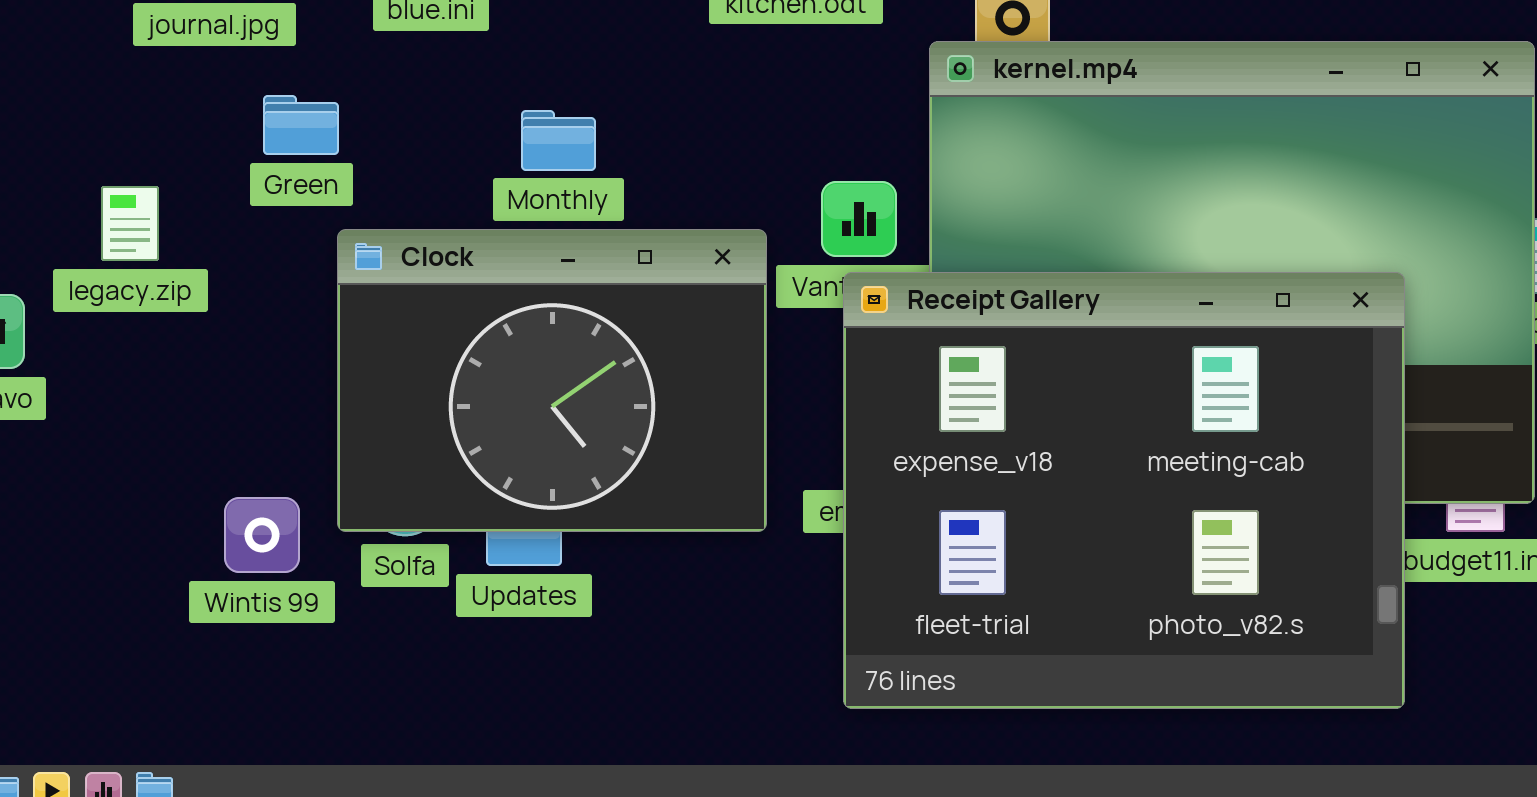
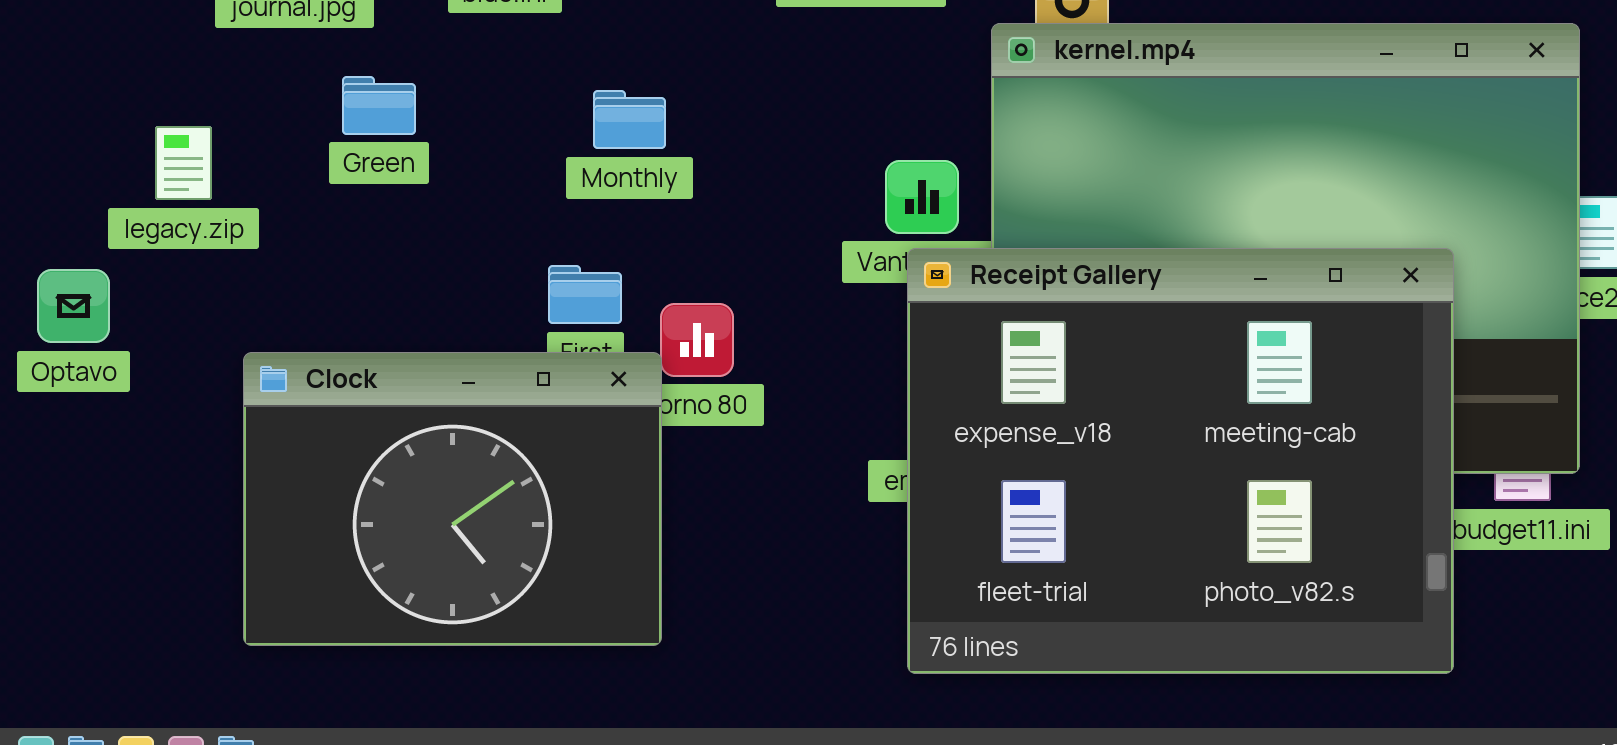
legacy.zip: [101,186,159,261] -> [155,126,212,200], moved
Clock: [337,229,767,532] -> [243,352,662,646], moved

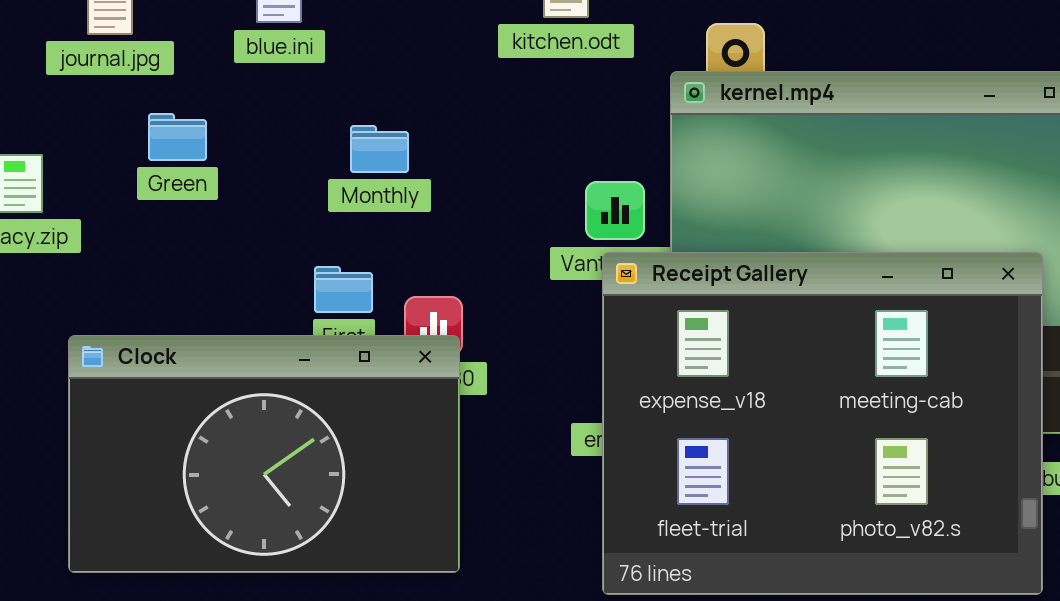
Clock: [243,352,662,646] -> [68,335,460,573], resized

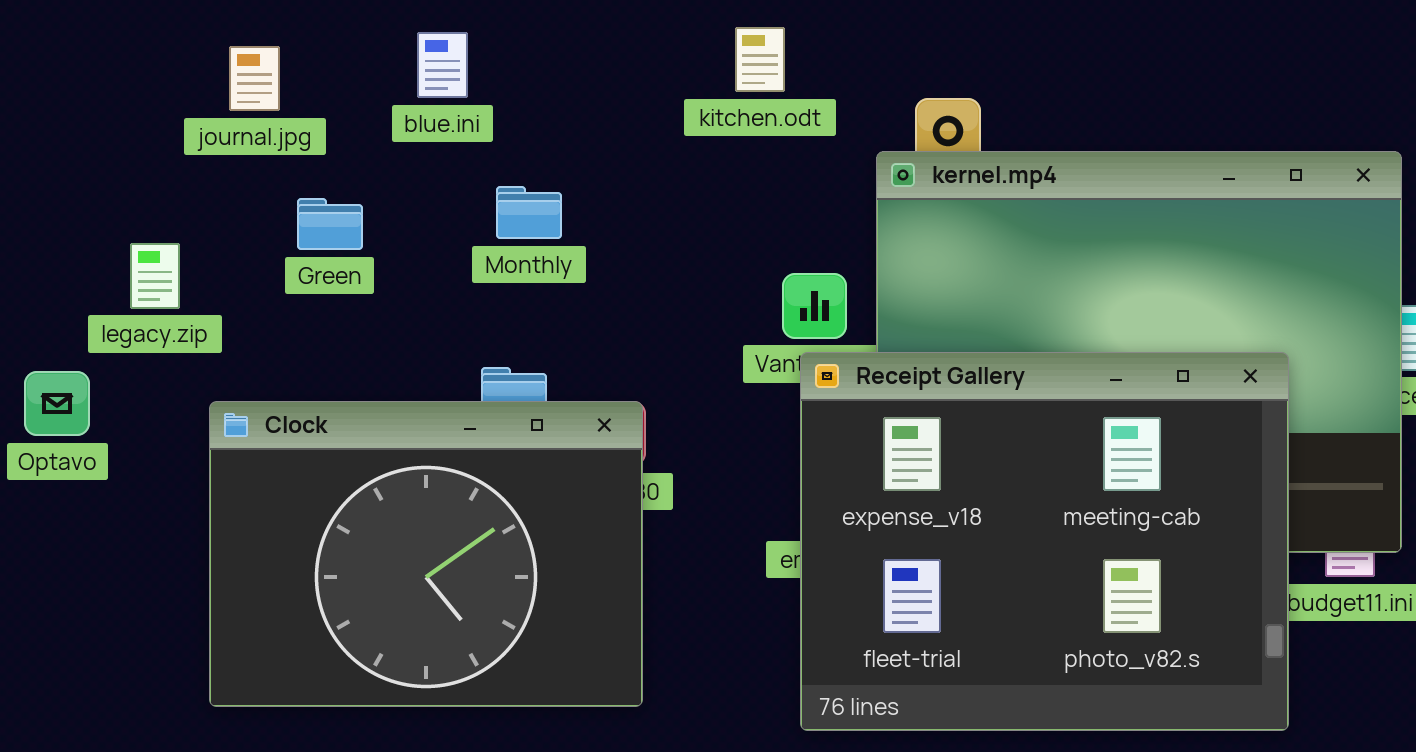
Monthly: [350,125,409,173] -> [496,186,562,239], moved
Clock: [68,335,460,573] -> [209,401,643,707], resized

